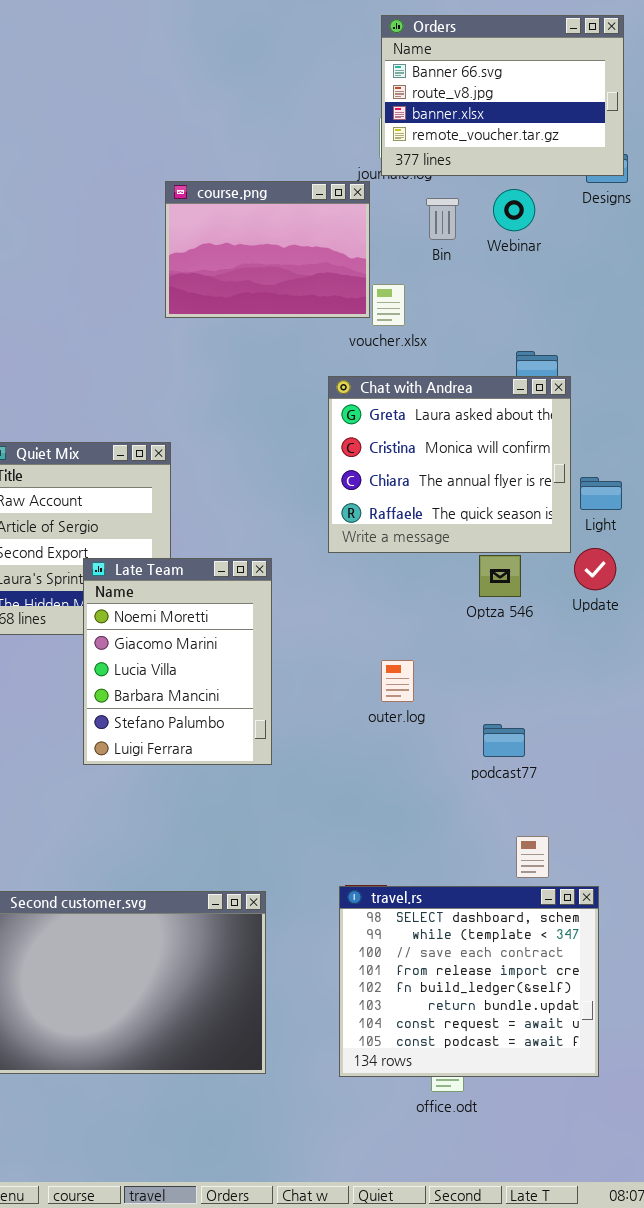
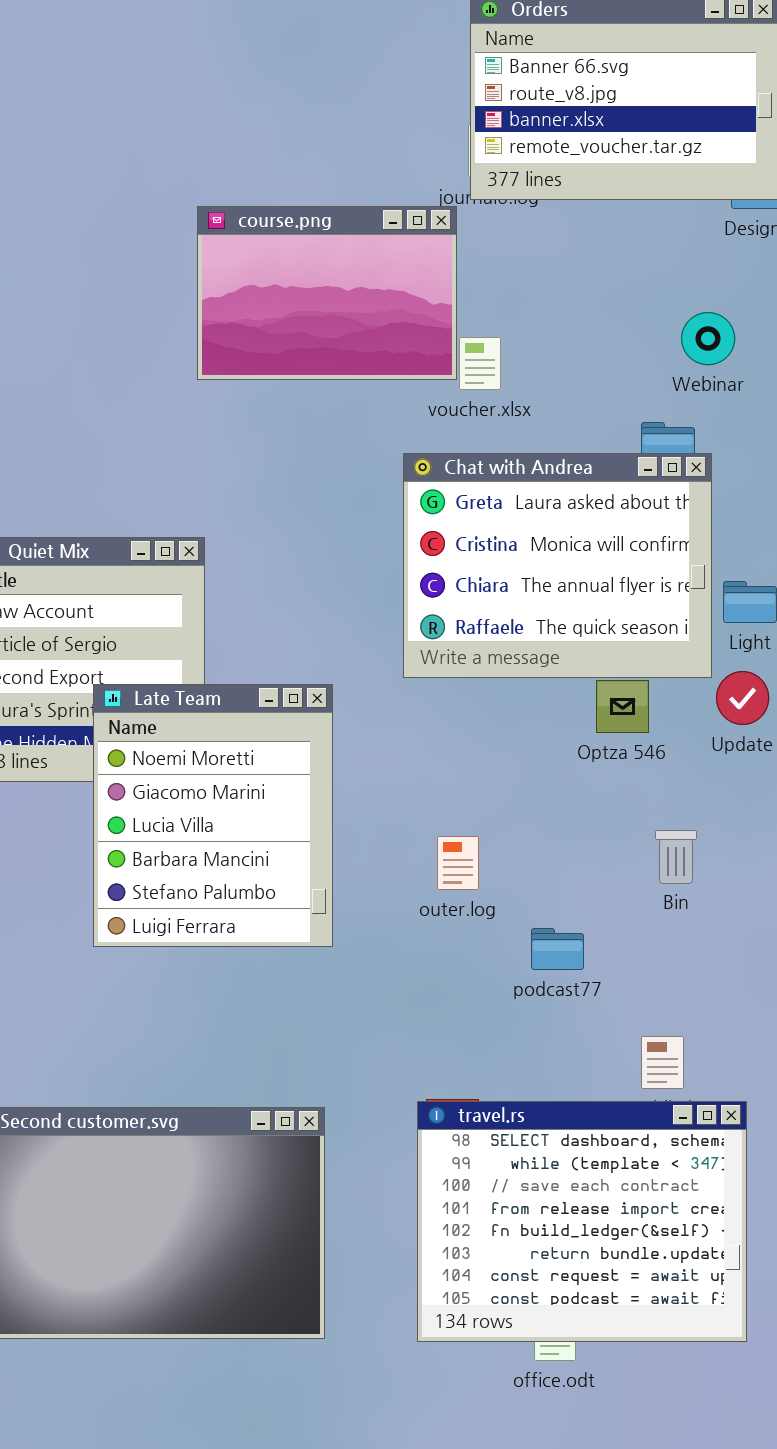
Webinar: [493,189,535,231] -> [681,312,735,365], moved
Bin: [426,198,459,240] -> [655,830,697,884], moved
outer.log: [381,660,414,702] -> [437,836,479,890], moved
podcast77: [483,724,525,757] -> [531,928,584,970], moved

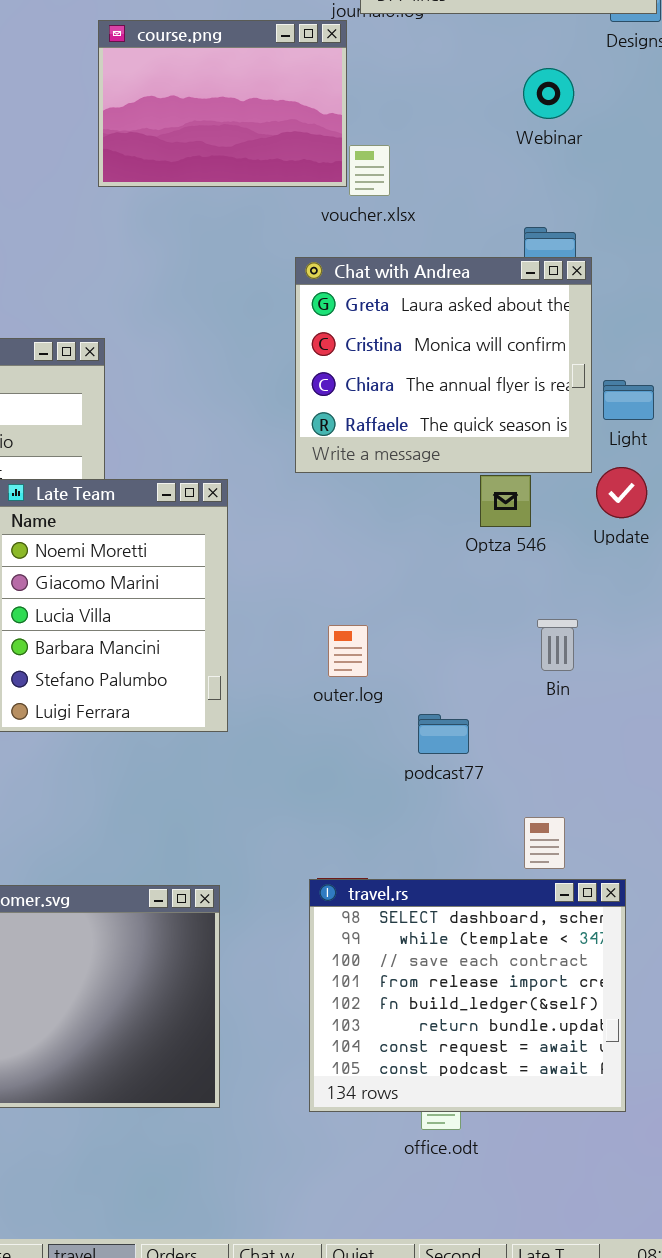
Webinar: [681,312,735,365] -> [523,68,574,119], moved

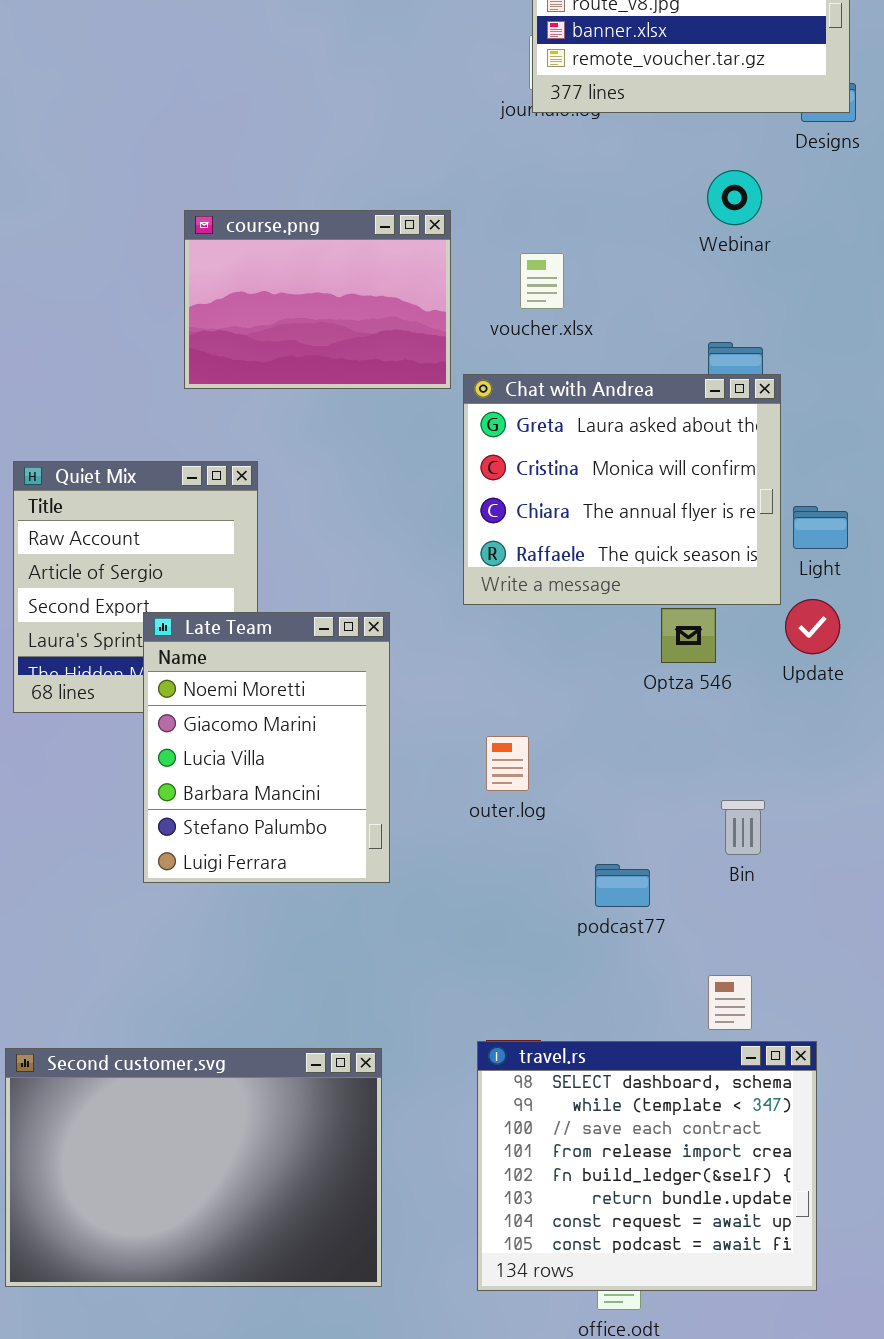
course.png: [98,20,347,187] -> [184,210,451,389], moved
Bin: [537,619,578,671] -> [721,800,765,855], moved
outer.log: [328,625,368,677] -> [486,736,529,791], moved

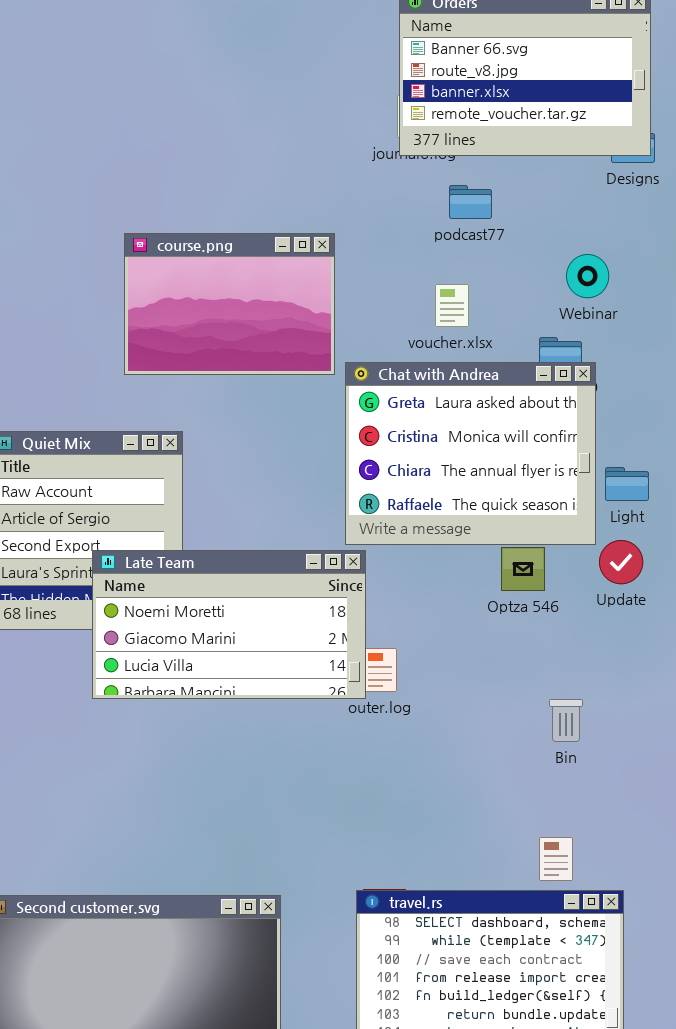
Webinar: [707,170,762,225] -> [566,254,609,298], moved
voucher.xlsx: [520,253,564,309] -> [435,284,469,327], moved
Late Team: [143,612,390,883] -> [92,550,366,699], resized
podcast77: [595,864,650,907] -> [449,185,492,219], moved

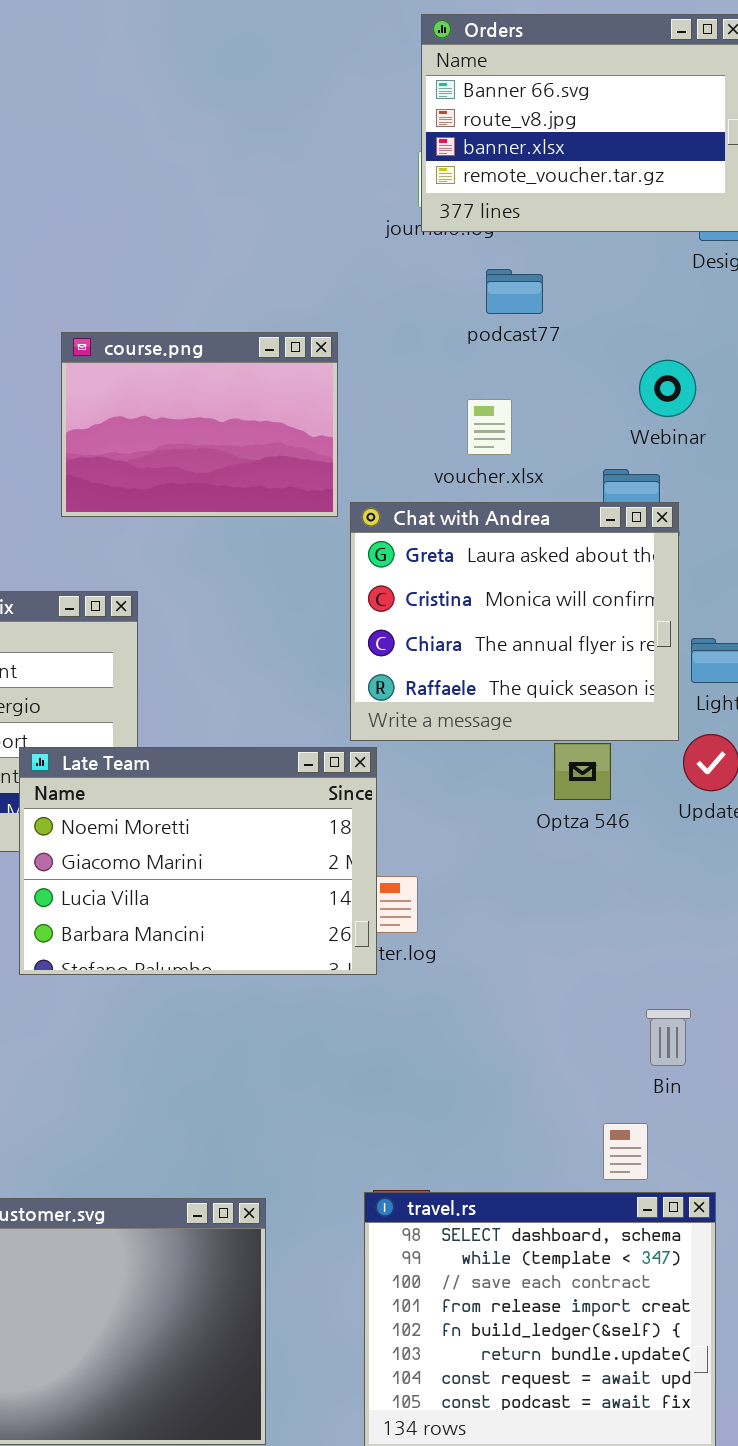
Late Team: [92,550,366,699] -> [19,747,377,975], resized
Bin: [549,699,583,742] -> [646,1009,691,1066], moved

